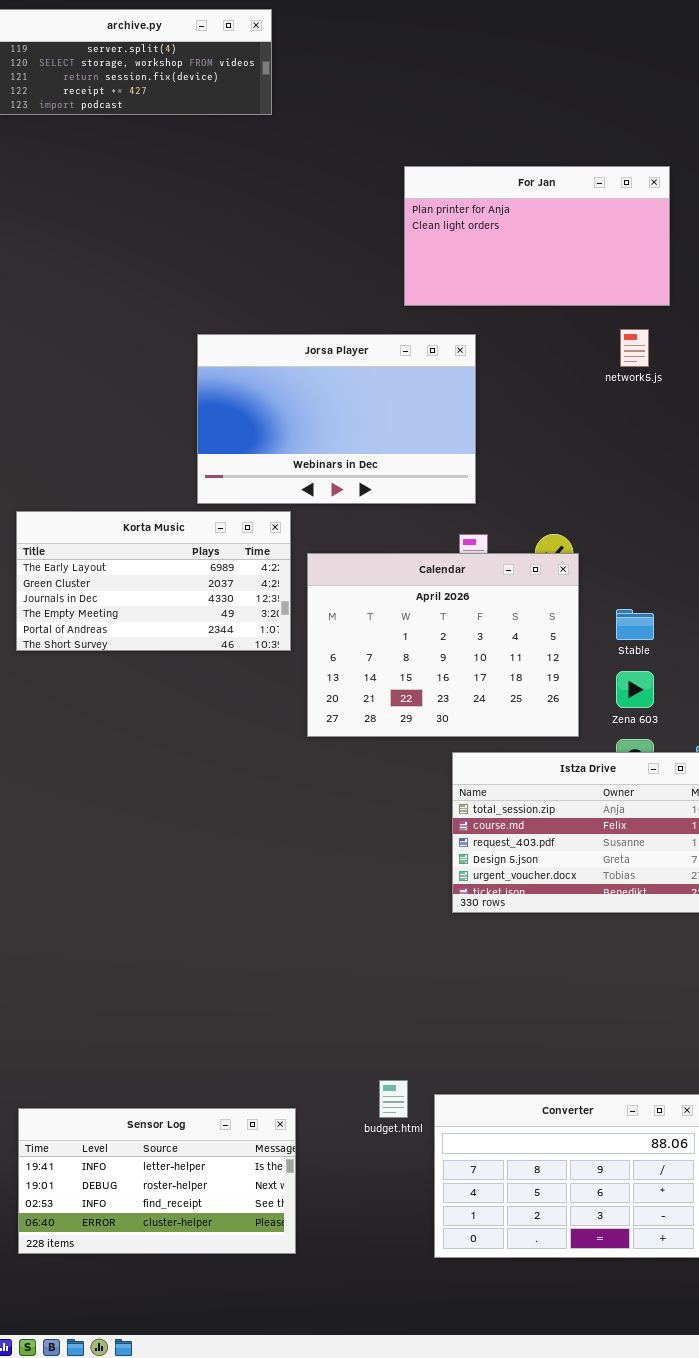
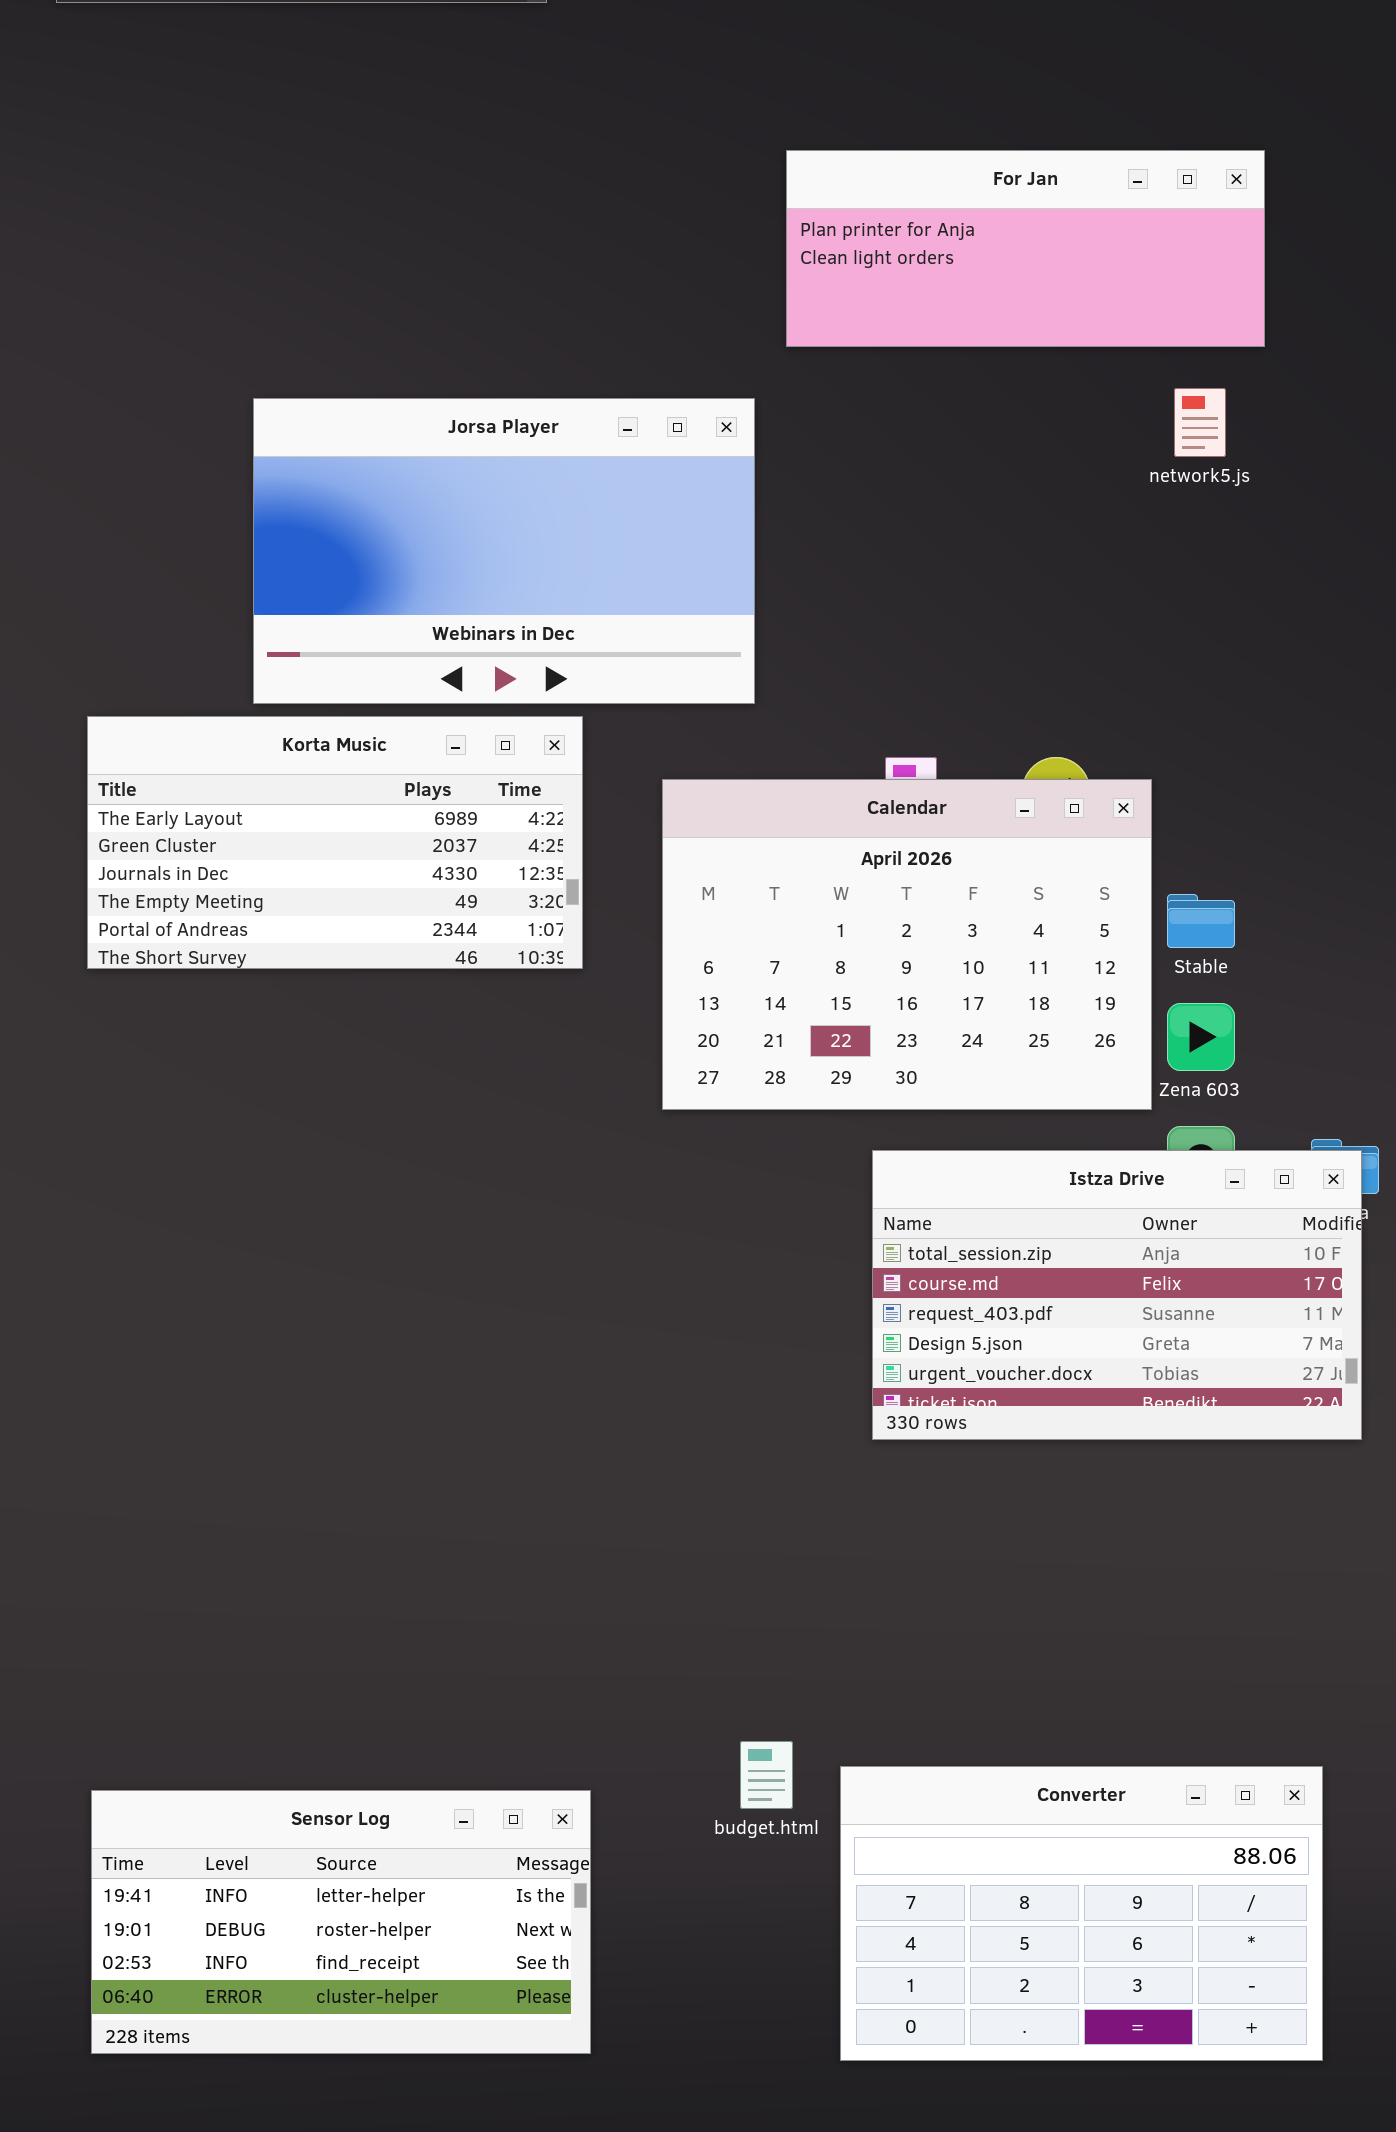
For Jan: [404,166,670,306] -> [786,150,1265,347], resized
Jorsa Player: [197,334,476,504] -> [253,398,755,704], moved
Calendar: [307,553,579,737] -> [662,779,1152,1110], moved

